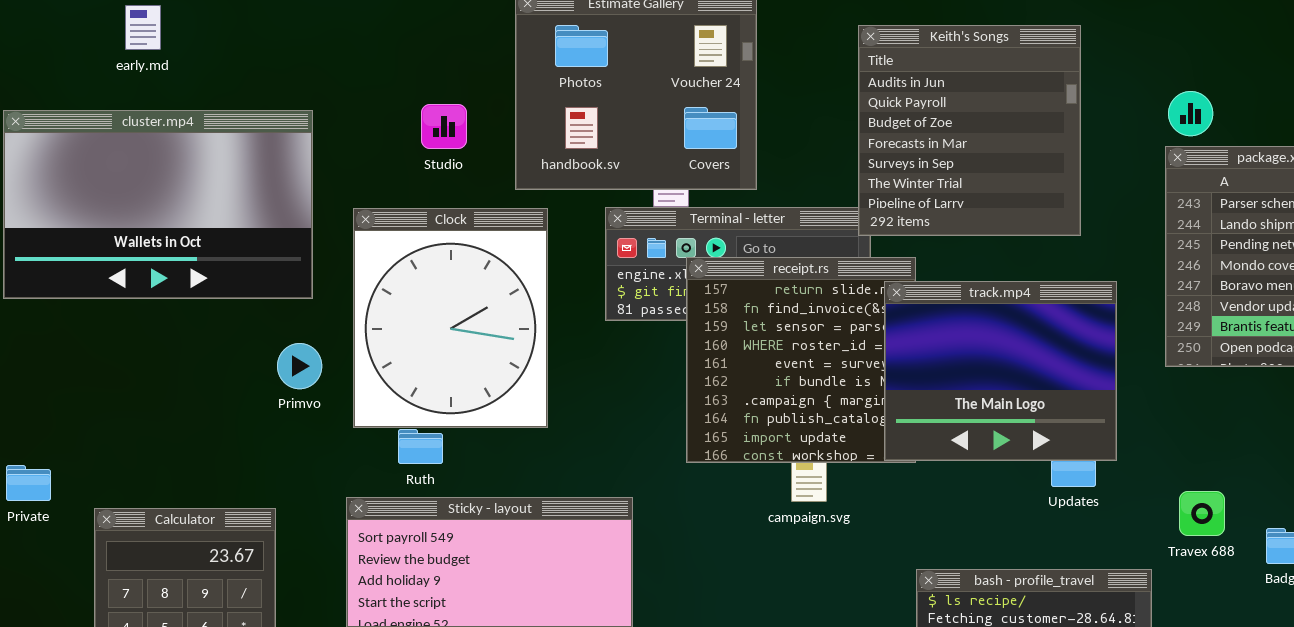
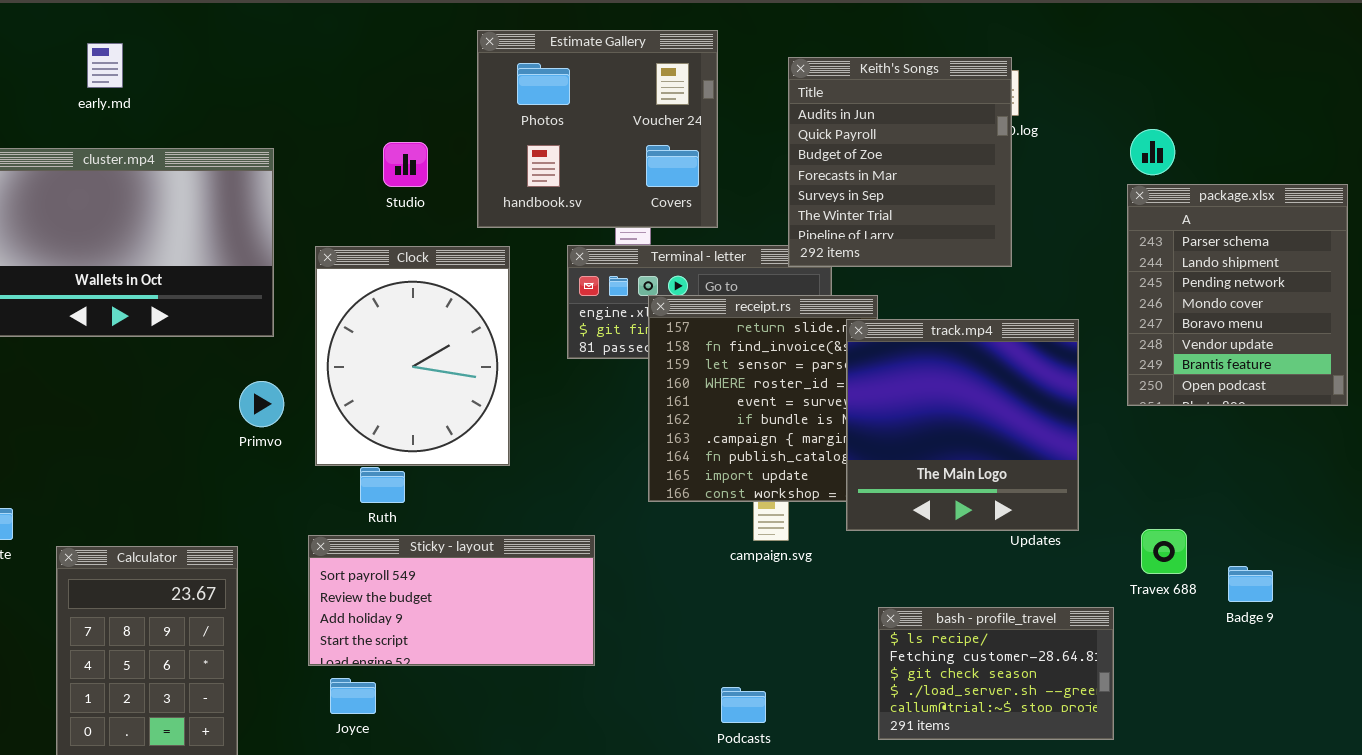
Keith's Songs: [858,25,1081,236] -> [788,57,1012,267], moved
track.mp4: [884,281,1117,461] -> [846,319,1079,531], resized

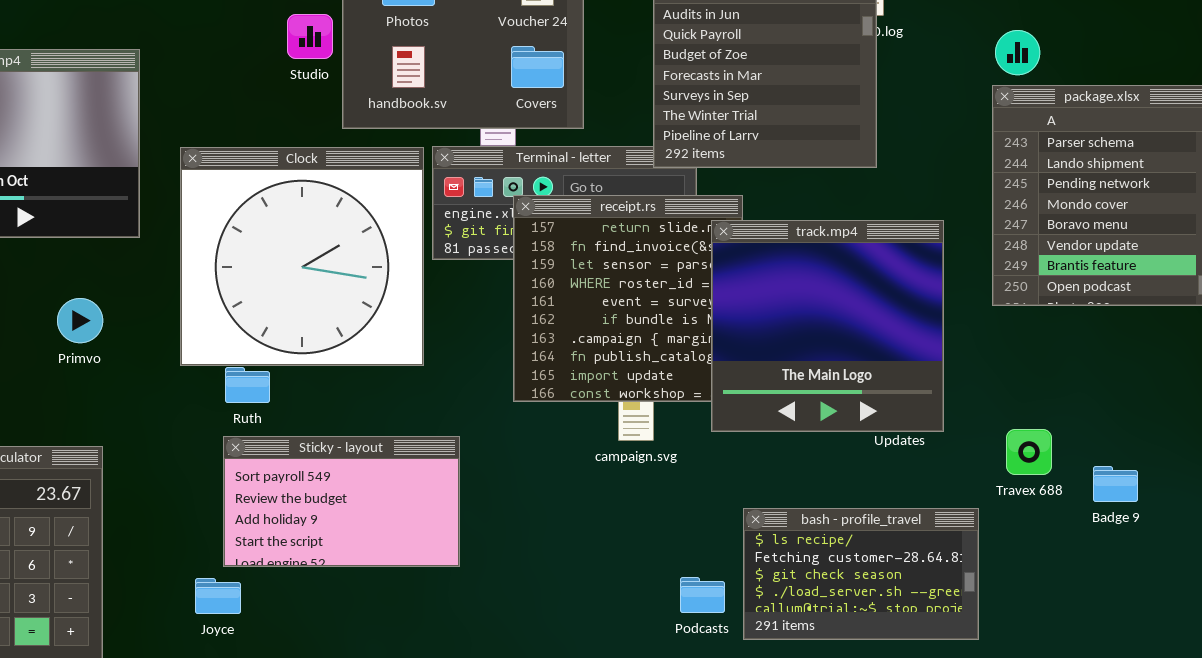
Studio: [383,142,428,187] -> [287,14,333,59], moved
Clock: [315,246,510,466] -> [180,147,424,366], resized
Primvo: [239,381,284,427] -> [57,298,103,343], moved
Sticky - layout: [308,535,595,666] -> [223,436,460,567], resized
Podcasts: [721,687,766,723] -> [680,577,725,613], moved

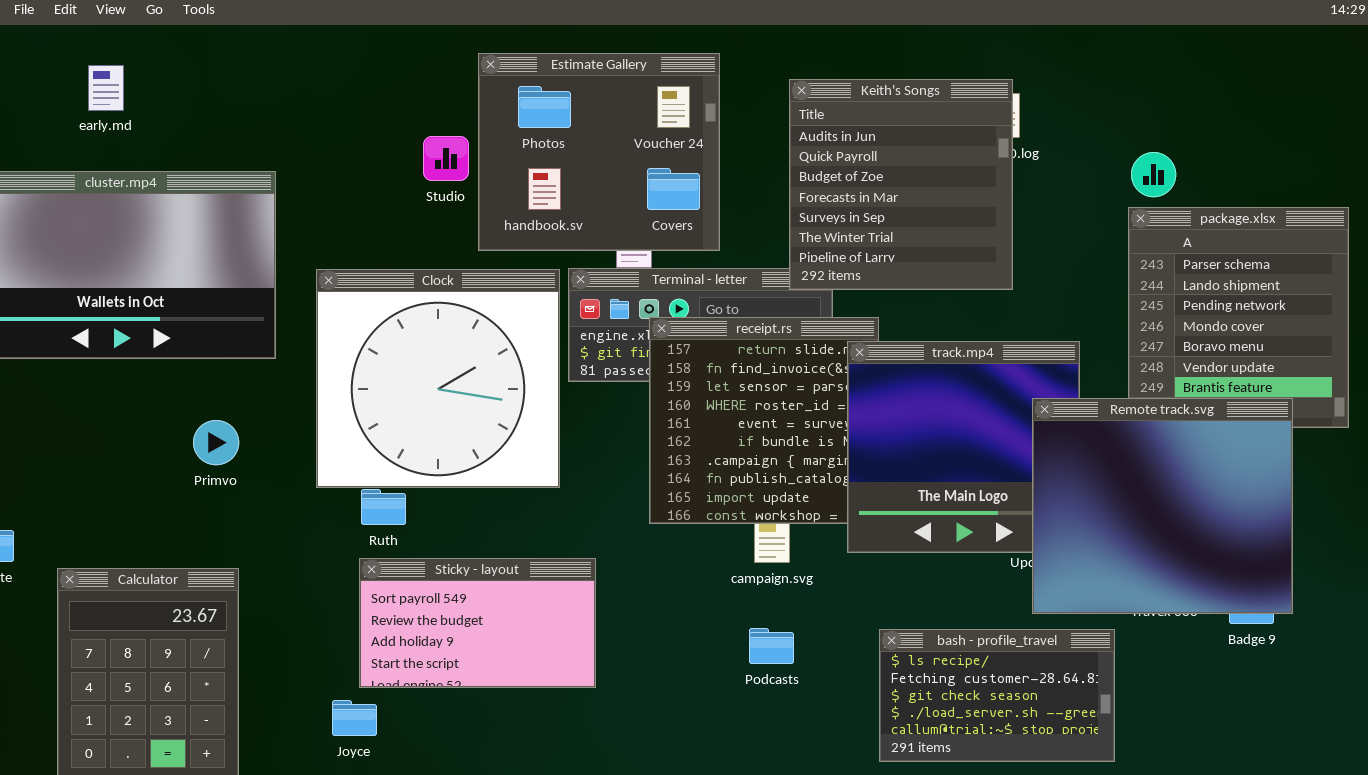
Remote track.svg: none -> [1032,398,1293,614], opened
Podcasts: [680,577,725,613] -> [749,628,794,664], moved

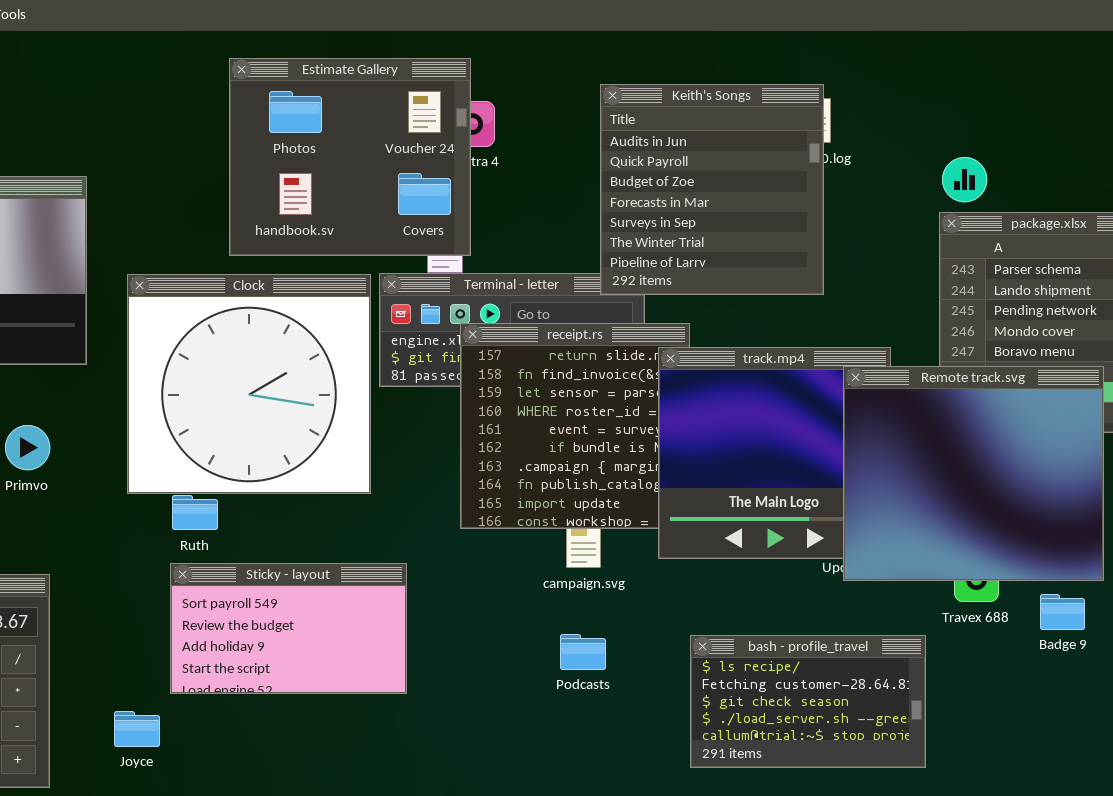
Estimate Gallery: [478,53,720,251] -> [229,58,471,256], moved
Remote track.svg: [1032,398,1293,614] -> [843,366,1104,581], moved
Joyce: [332,700,377,736] -> [114,711,160,747], moved

